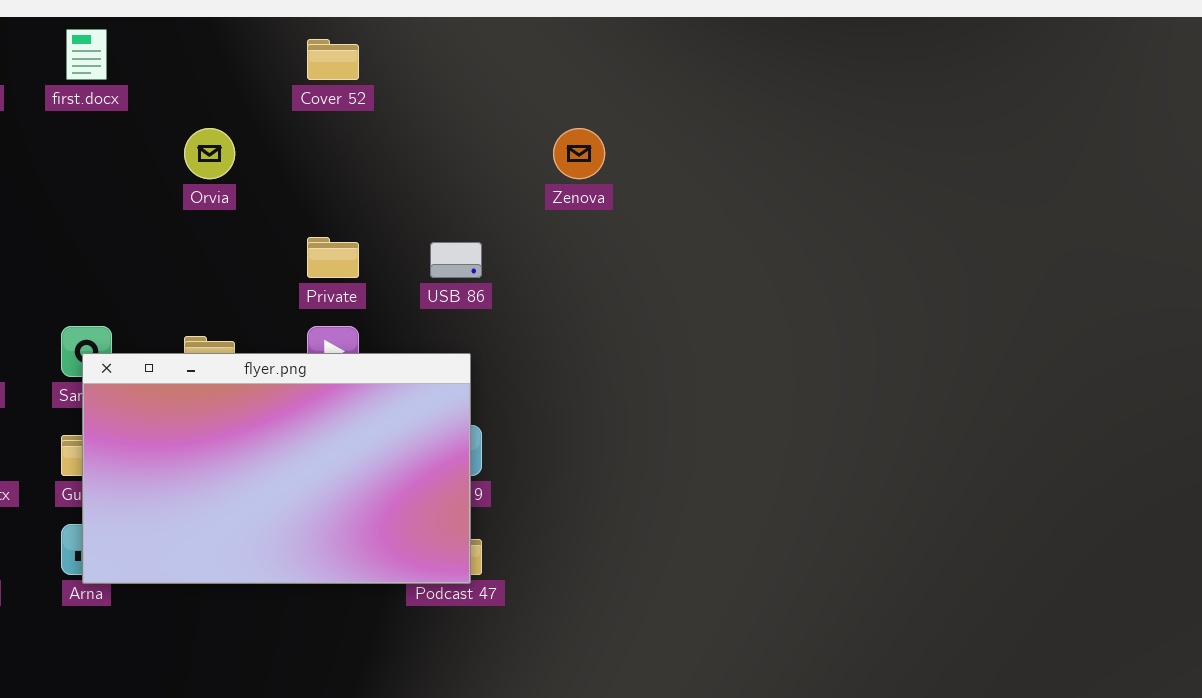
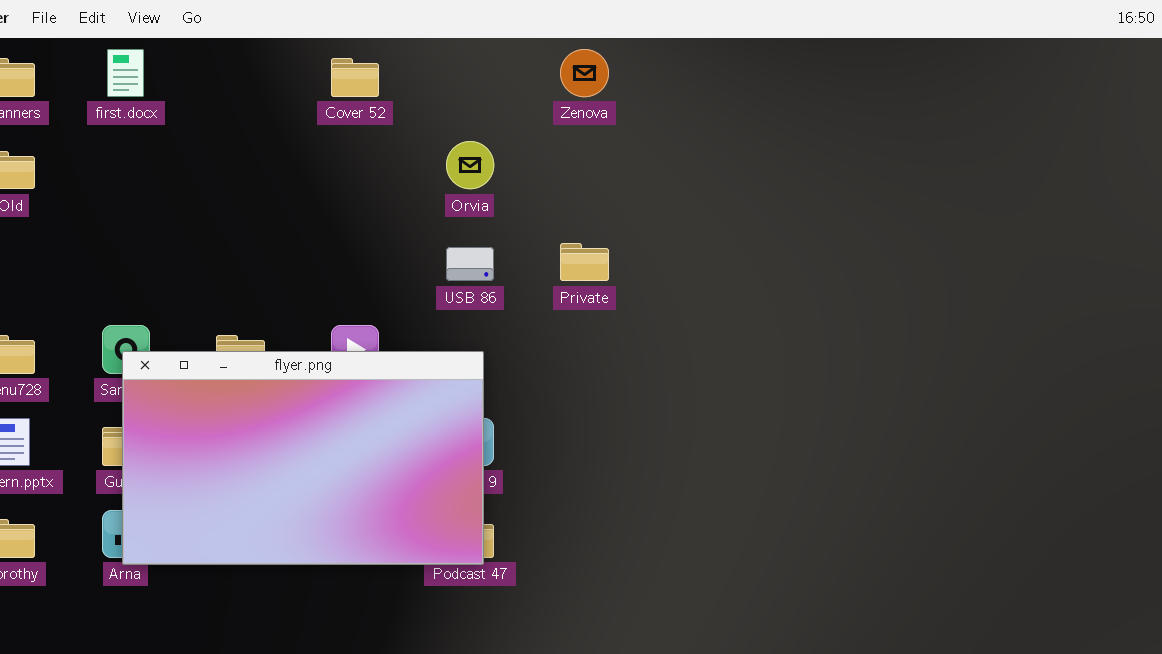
Orvia: [184,128,235,179] -> [446,141,494,189], moved
Zenova: [553,128,605,179] -> [560,49,609,97], moved
Private: [307,237,359,278] -> [560,243,609,281], moved

